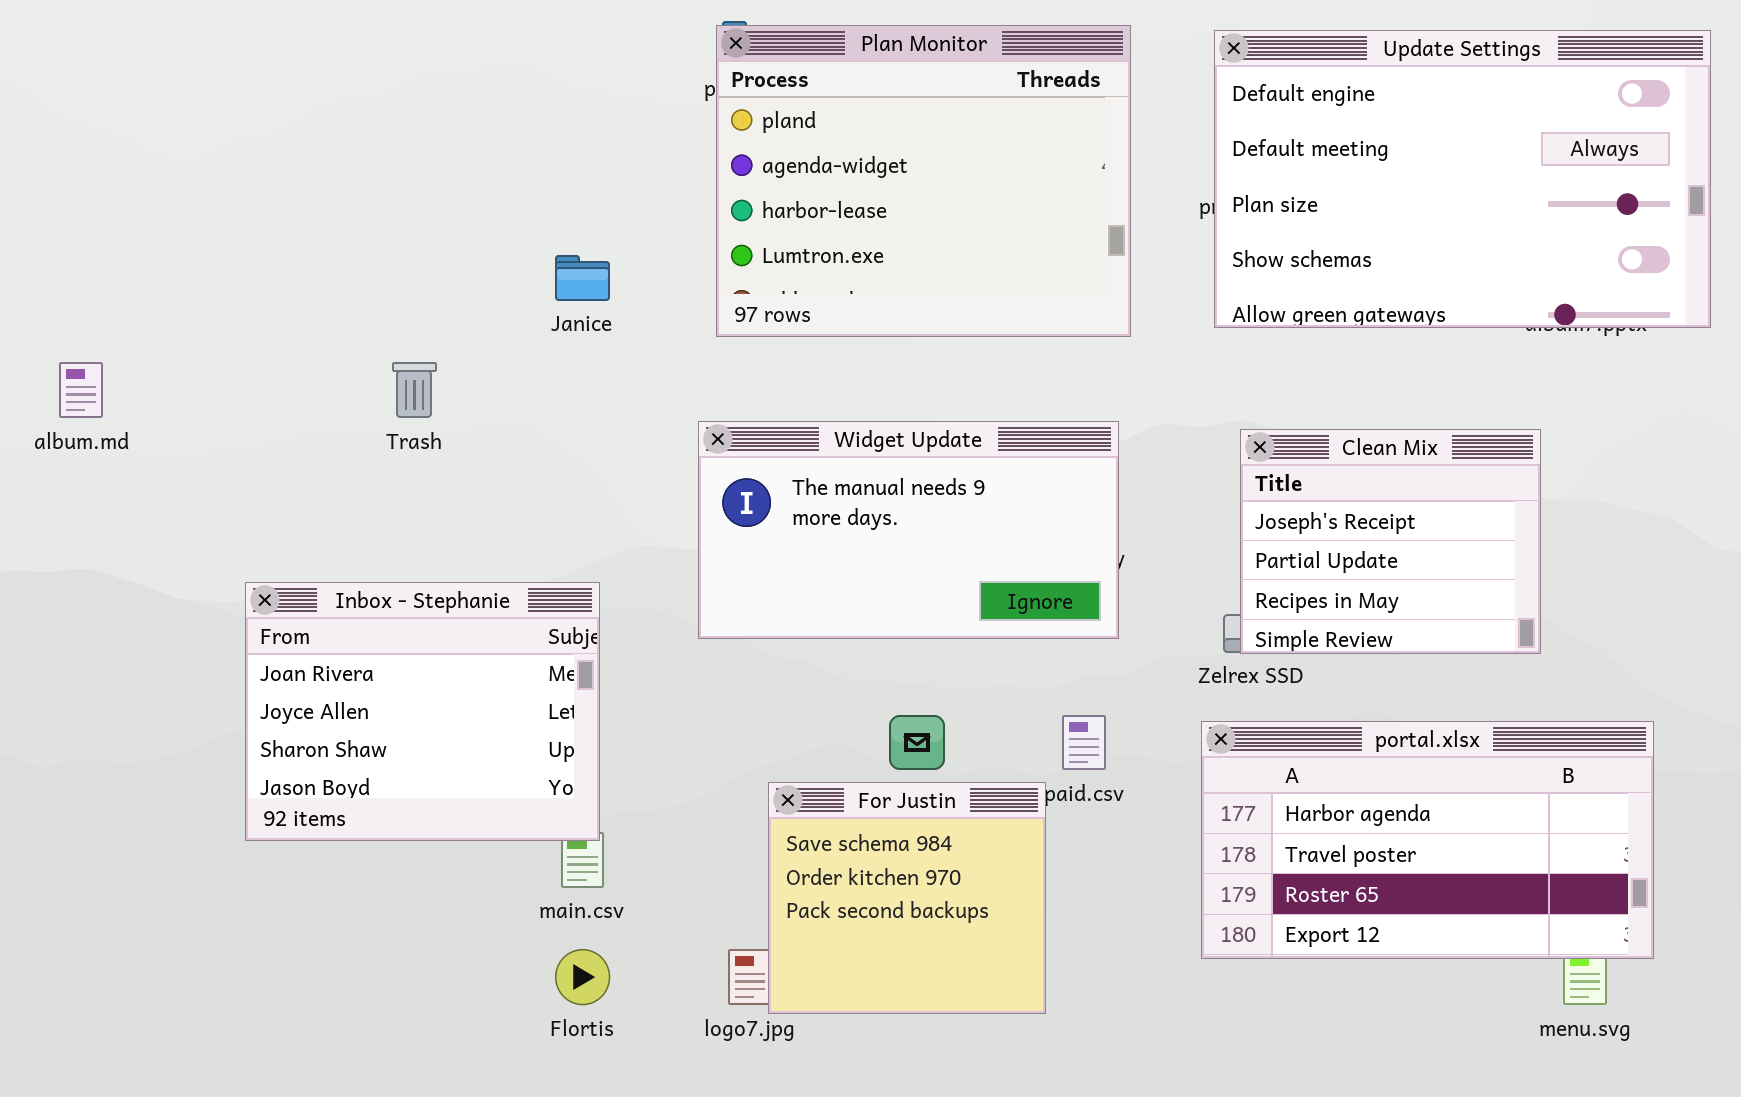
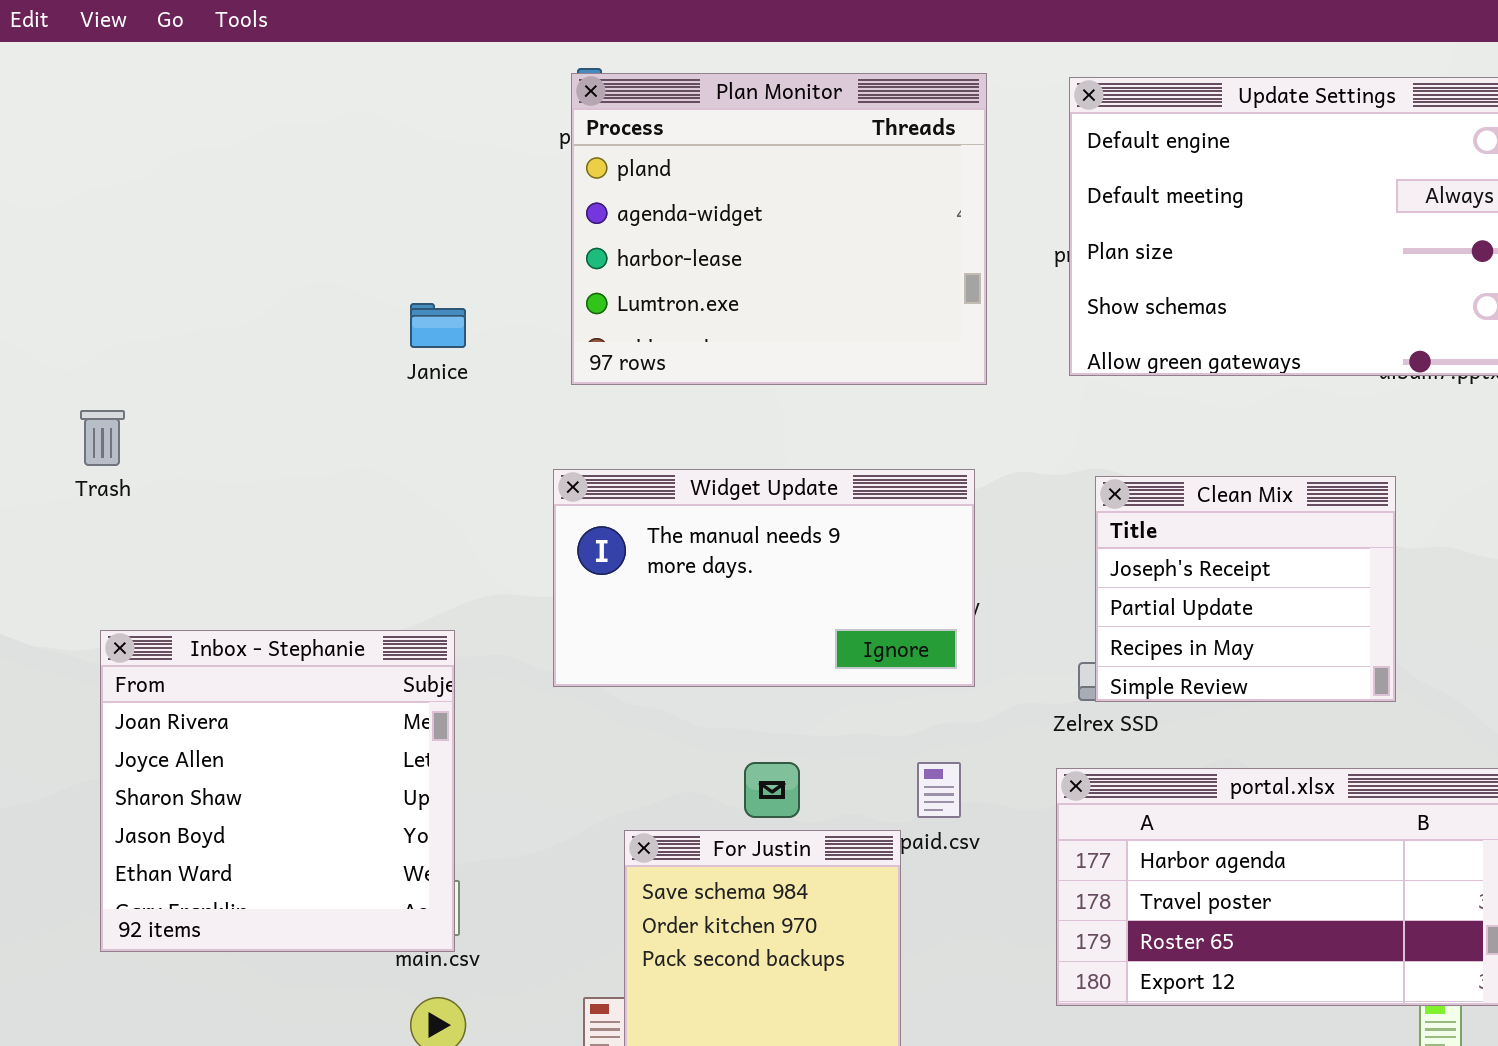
Trash: [392,362,437,418] -> [80,410,125,466], moved
Inbox - Stephanie: [245,582,600,841] -> [100,630,455,952], resized

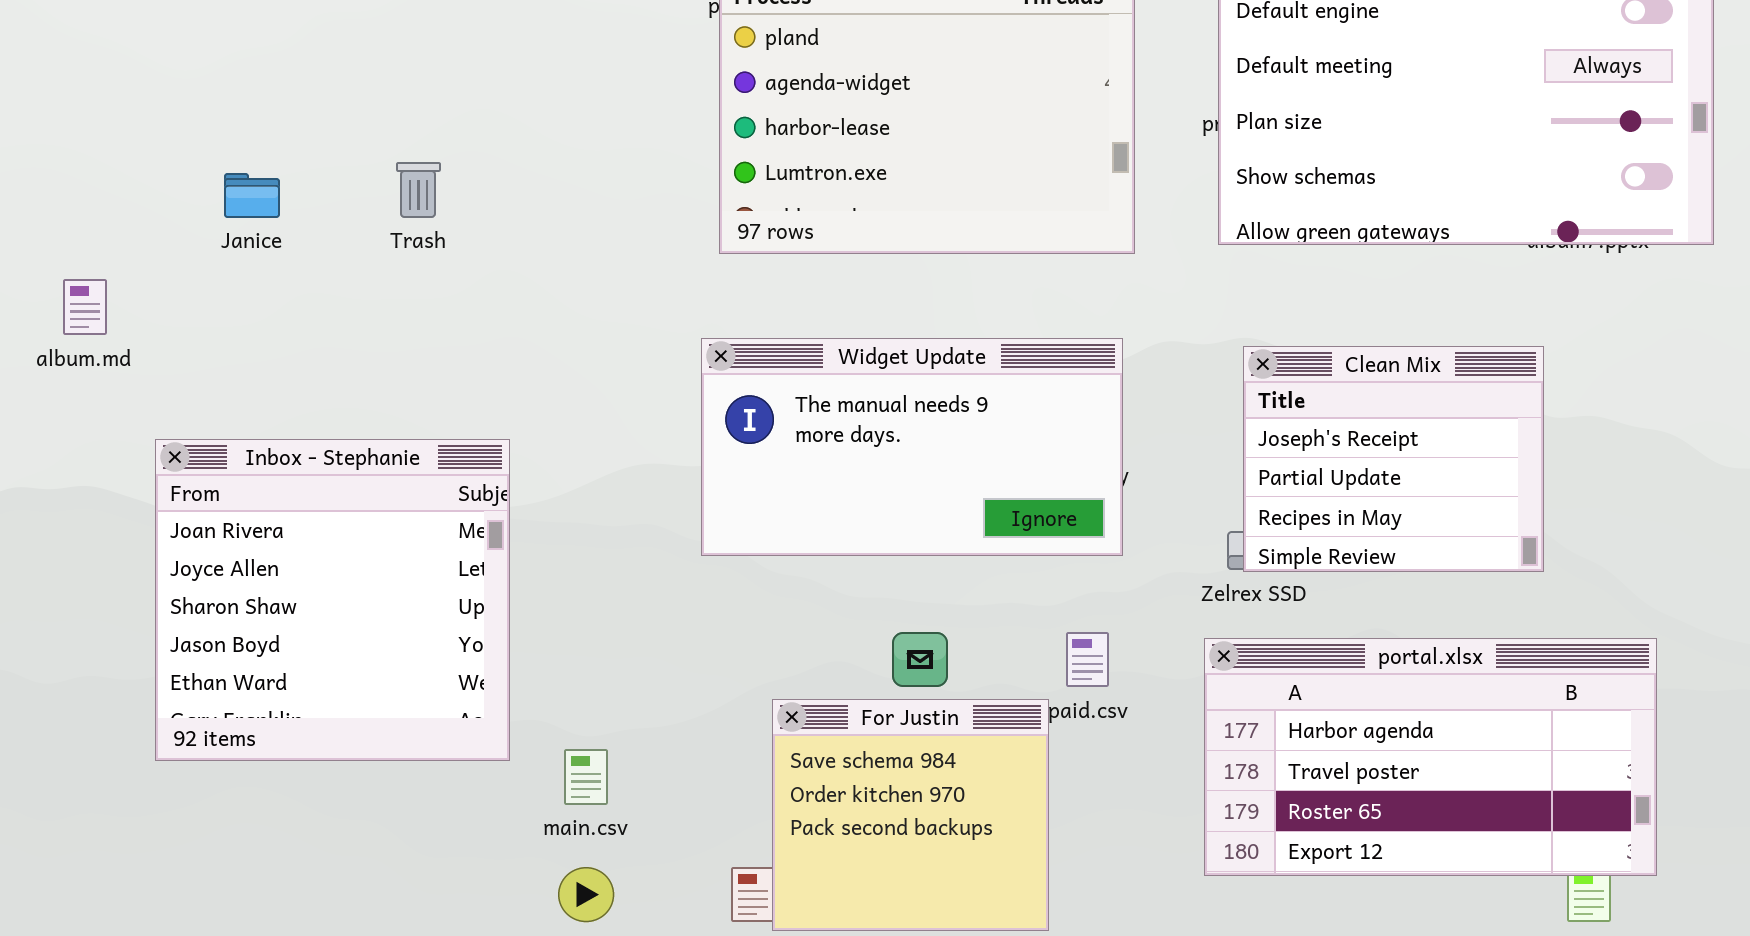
Janice: [410,303,466,348] -> [224,173,280,218], moved
Trash: [80,410,125,466] -> [396,162,441,218], moved
Inbox - Stephanie: [100,630,455,952] -> [155,439,510,761], moved

